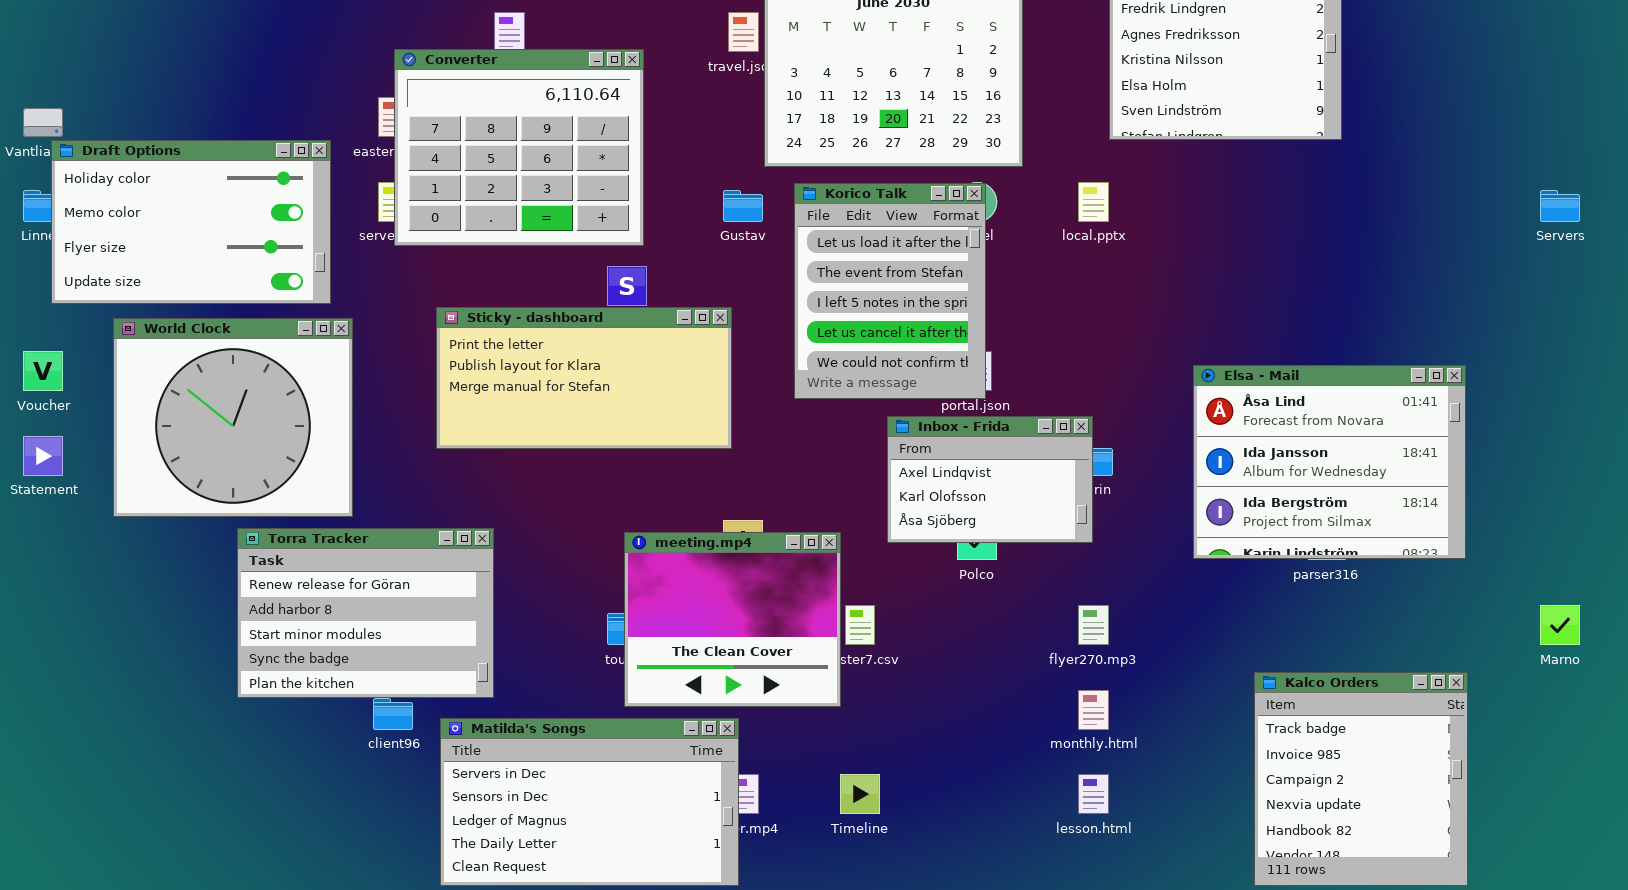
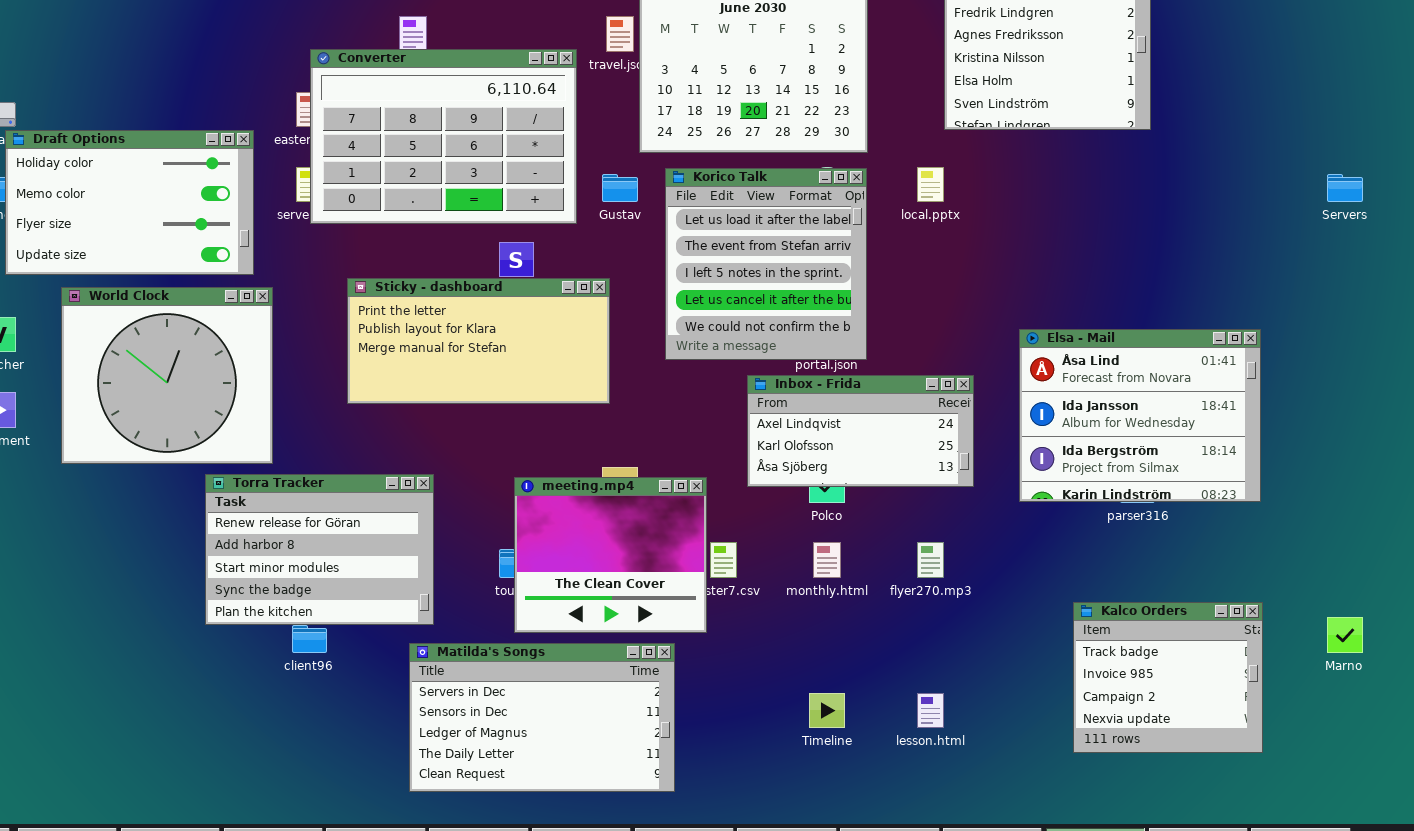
Converter: [394,49,644,246] -> [310,49,577,224], resized
Korico Talk: [794,183,986,399] -> [665,168,867,360], resized
Inbox - Frida: [887,416,1093,543] -> [747,375,974,487], resized
Torra Tracker: [237,528,494,698] -> [205,474,434,625], moved
Marno: [1540,605,1580,645] -> [1327,617,1363,653], moved
Kalco Orders: [1254,672,1468,886] -> [1073,602,1263,753], resized
monthly.html: [1078,690,1109,730] -> [813,542,841,578], moved
Matilda's Songs: [440,718,739,886] -> [409,643,675,792], moved
Timeline: [840,774,880,814] -> [809,693,845,728], moved

